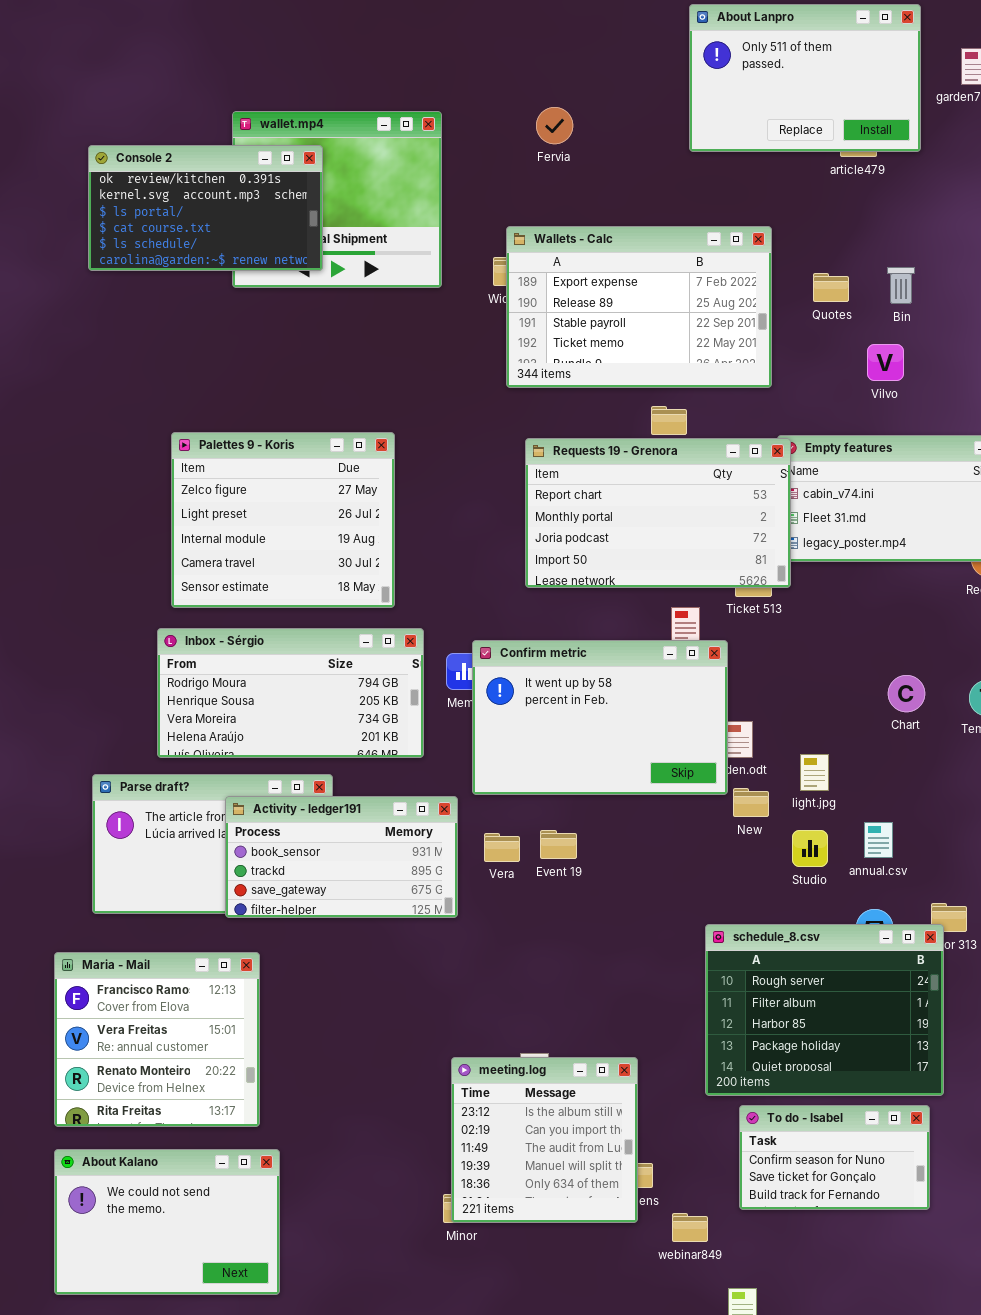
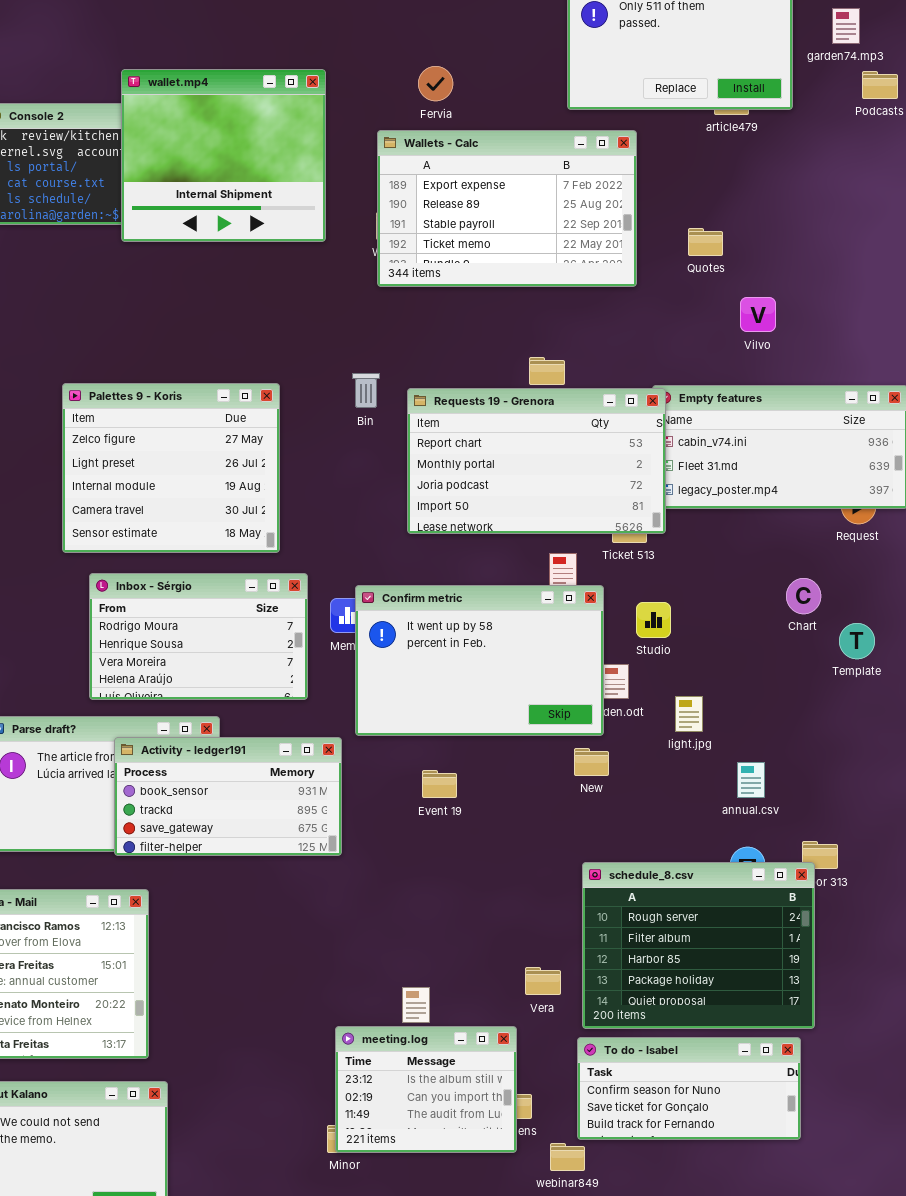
wallet.mp4: [232,111,442,288] -> [121,69,326,242], raised
Wallets - Calc: [506,226,772,388] -> [377,130,637,287], moved
Bin: [887,267,915,304] -> [352,373,380,408], moved
Inbox - Sérgio: [157,628,424,758] -> [89,573,308,700], resized
Chart: [888,675,925,712] -> [786,578,821,614], moved
New: [733,788,769,817] -> [574,748,609,776], moved
Studio: [792,830,828,867] -> [636,602,671,638], moved
Vera: [484,833,520,862] -> [525,967,561,995], moved
meeting.log: [451,1057,638,1223] -> [335,1026,517,1153], resized
To do - Isabel: [739,1105,930,1210] -> [577,1037,801,1140], resized

